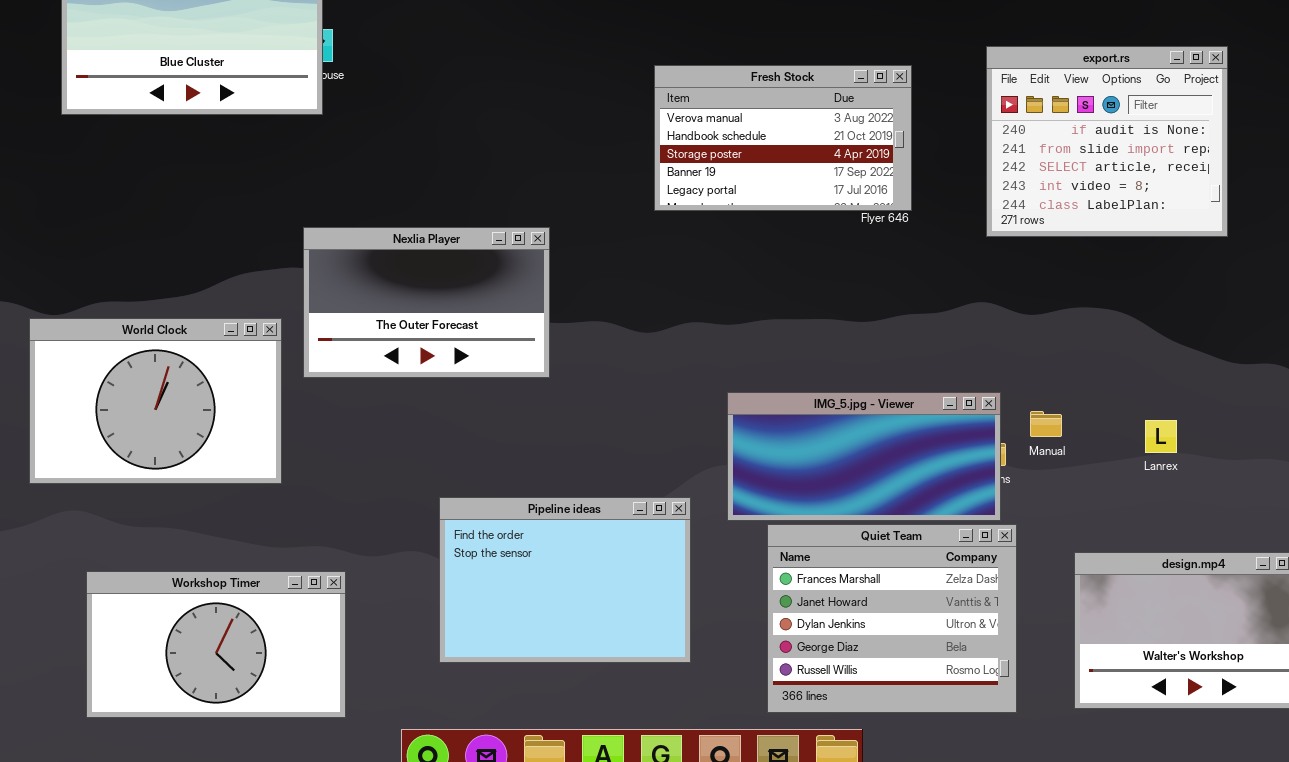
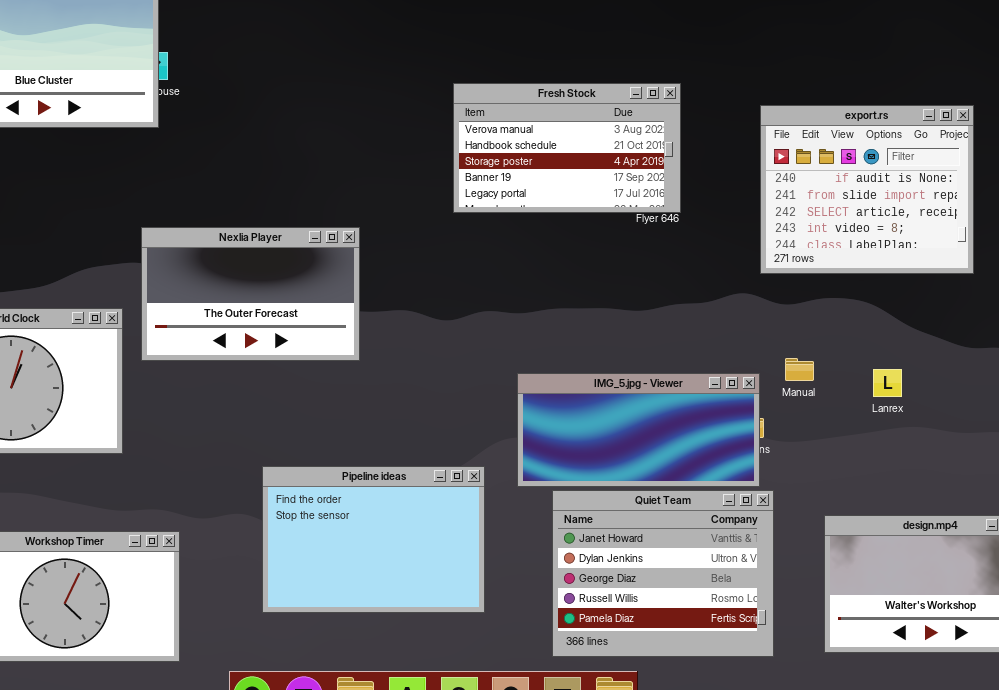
export.rs: [986,46,1228,237] -> [760,105,974,274], moved
Manual: [1030,411,1062,437] -> [785,358,814,381], moved
Lanrex: [1145,420,1177,453] -> [873,369,902,397], moved
Quiet Team: [767,524,1017,713] -> [552,490,774,657], scrolled down 1 row

